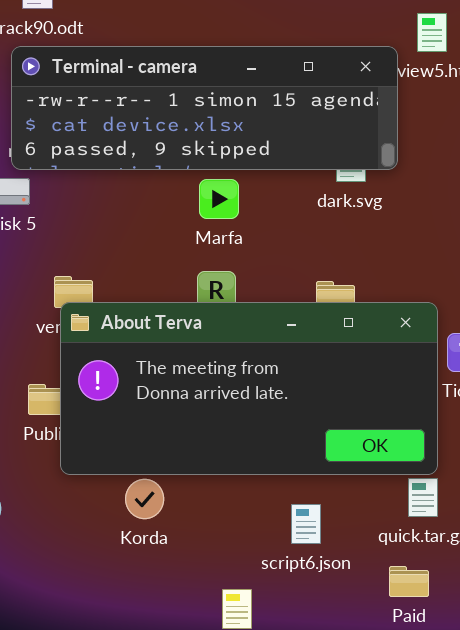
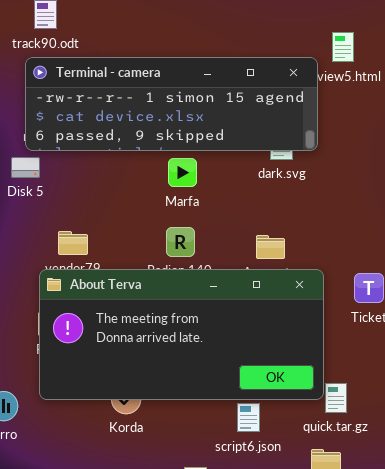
About Terva: [60,302,438,475] -> [39,269,324,400], moved

